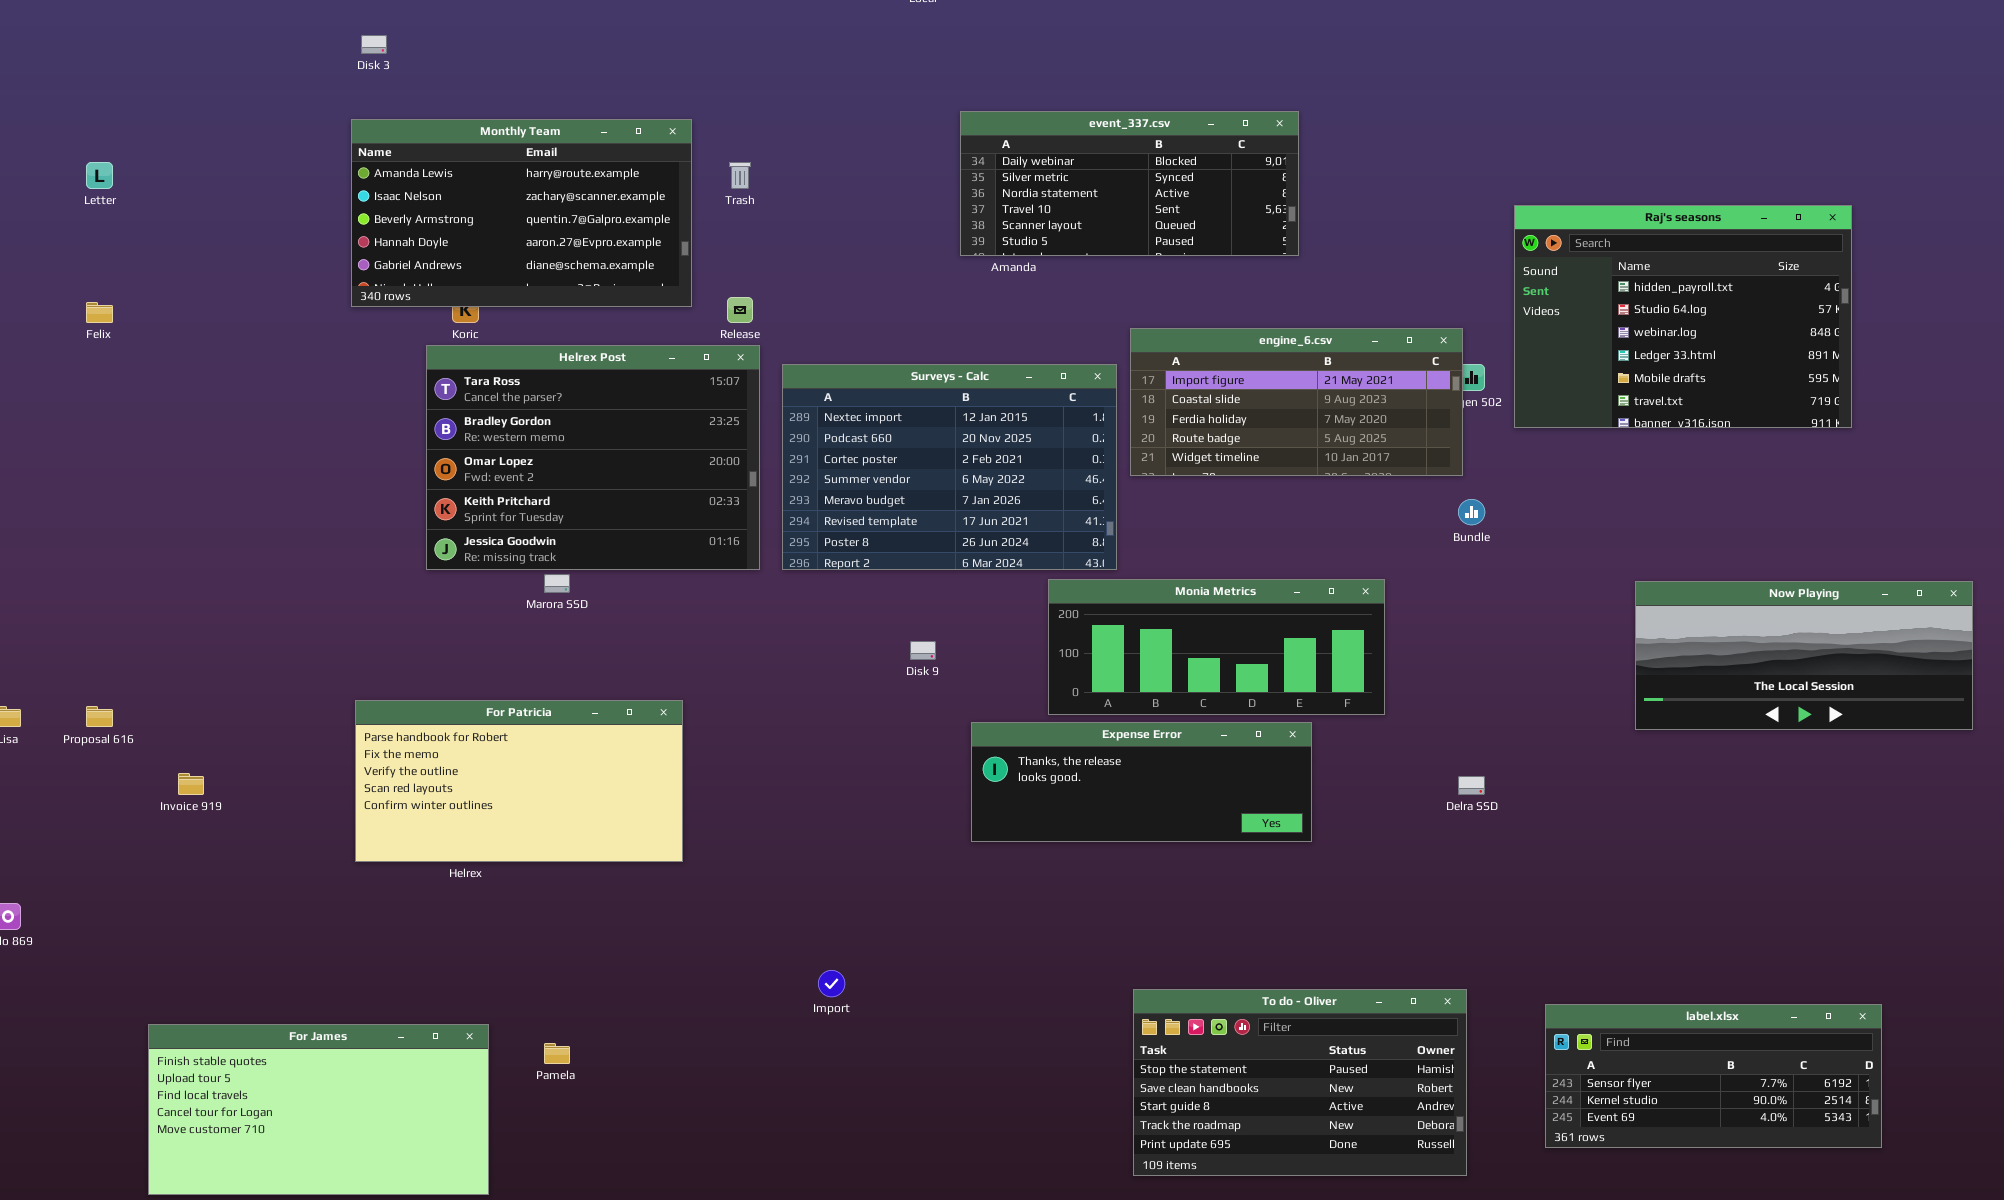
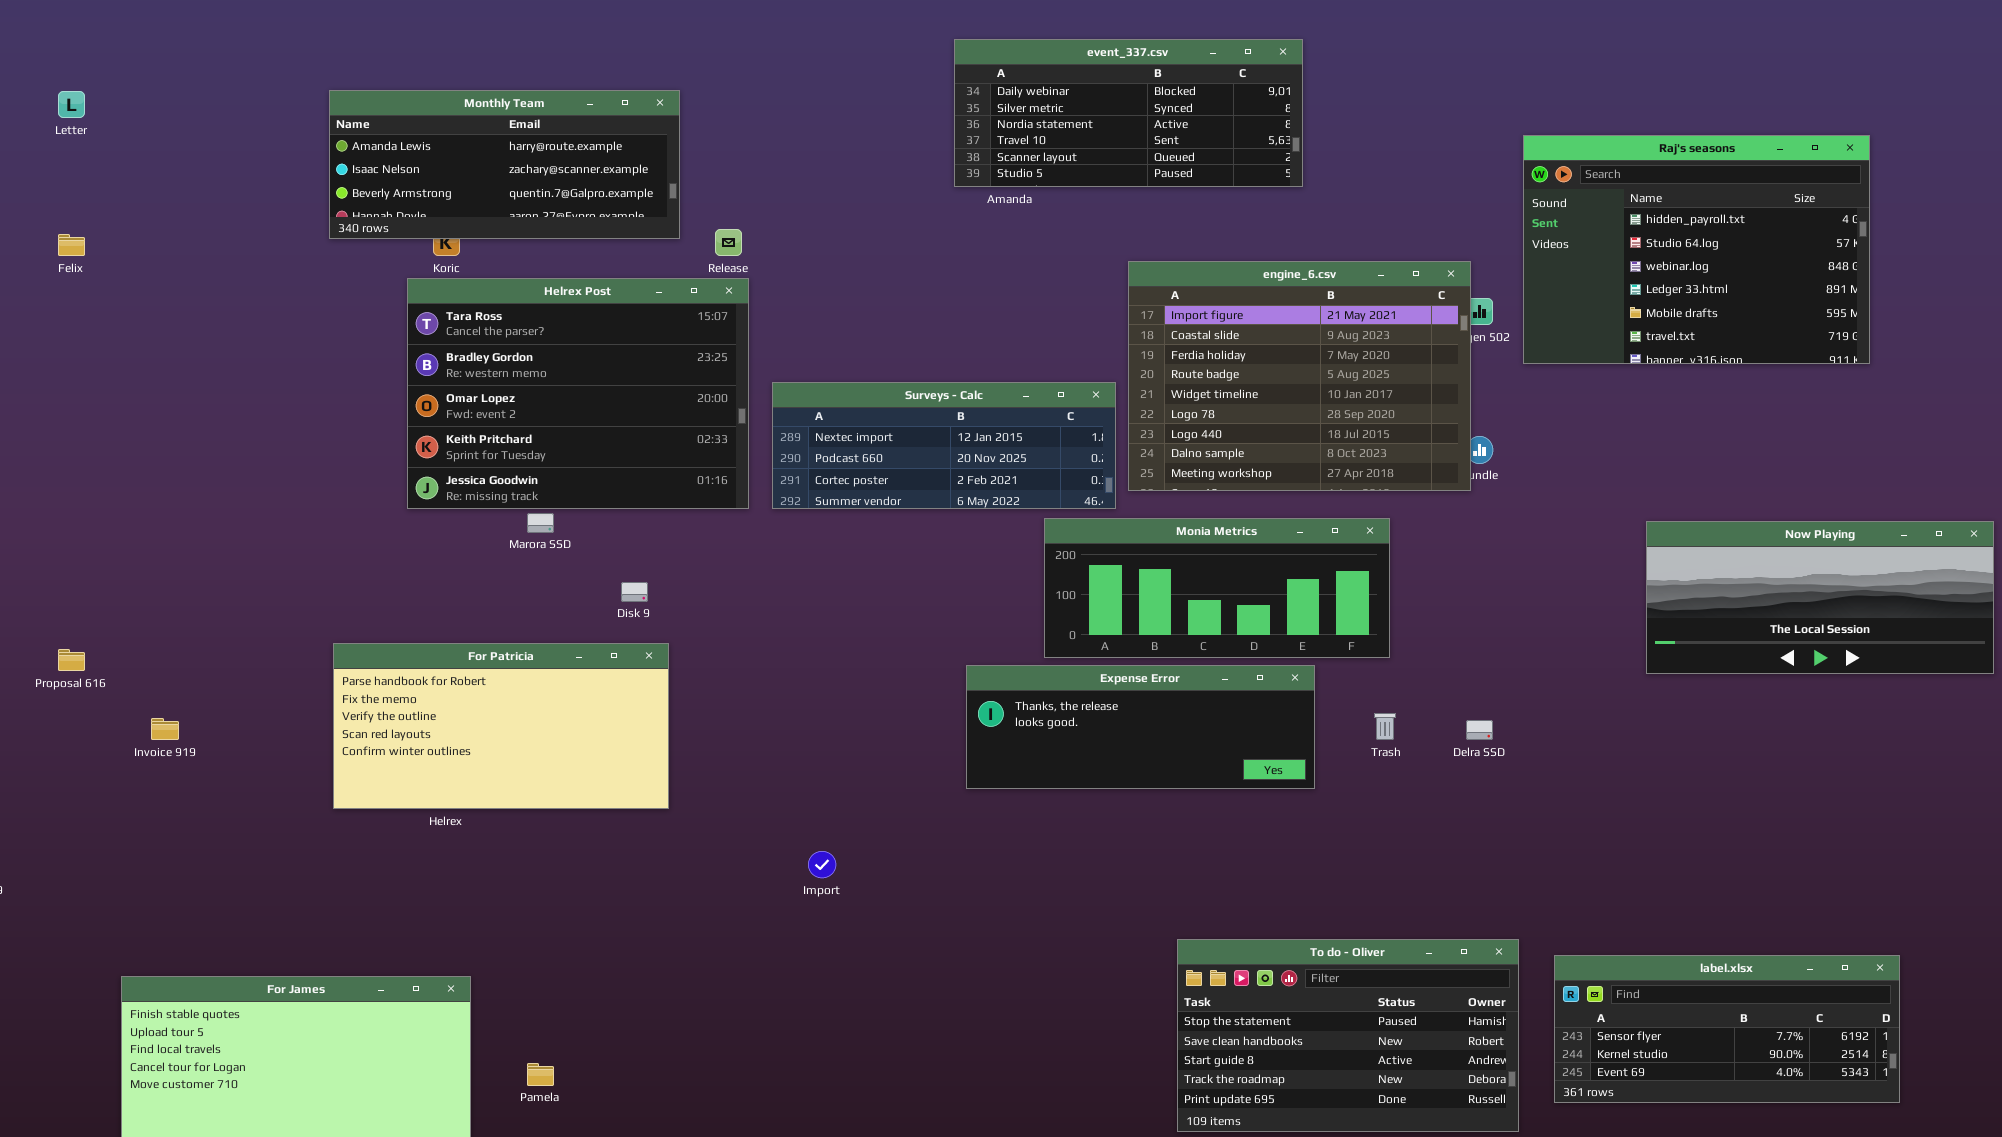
Monthly Team: [351,119,692,307] -> [329,90,680,239], resized
Trash: [729,162,751,189] -> [1374,713,1396,740], moved
engine_6.csv: [1130,328,1463,476] -> [1128,261,1471,491], resized
Surveys - Calc: [782,364,1117,570] -> [772,382,1116,509], resized
Disk 9: [910,641,936,660] -> [621,582,648,602], moved
Import: [818,970,845,997] -> [808,851,836,878], moved
To do - Oliver: [1133,989,1467,1176] -> [1177,939,1519,1132], moved
Pamela: [544,1043,570,1064] -> [527,1063,554,1086], moved

